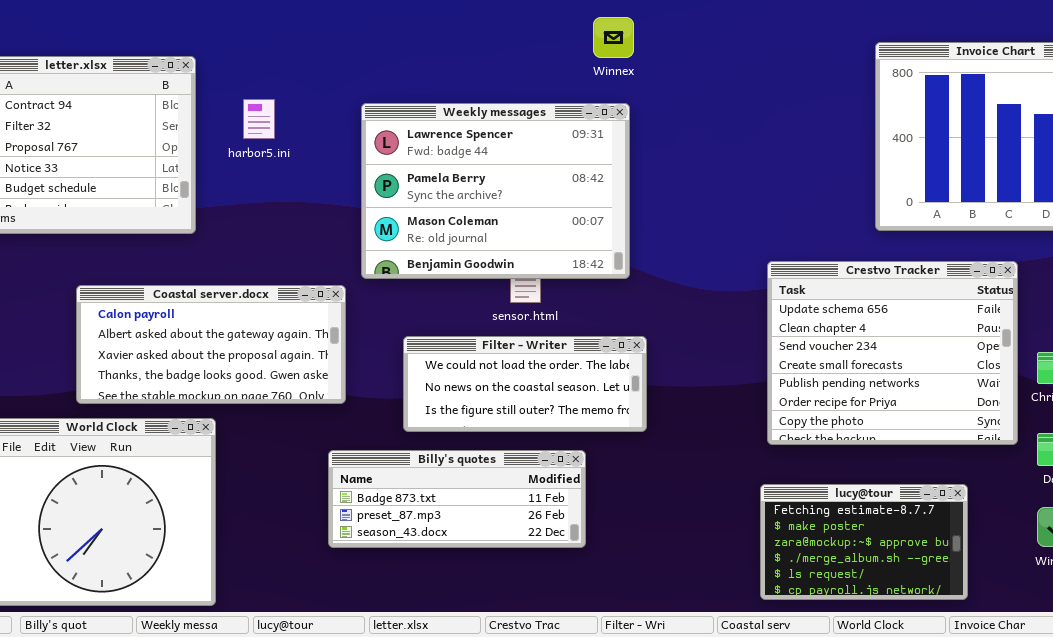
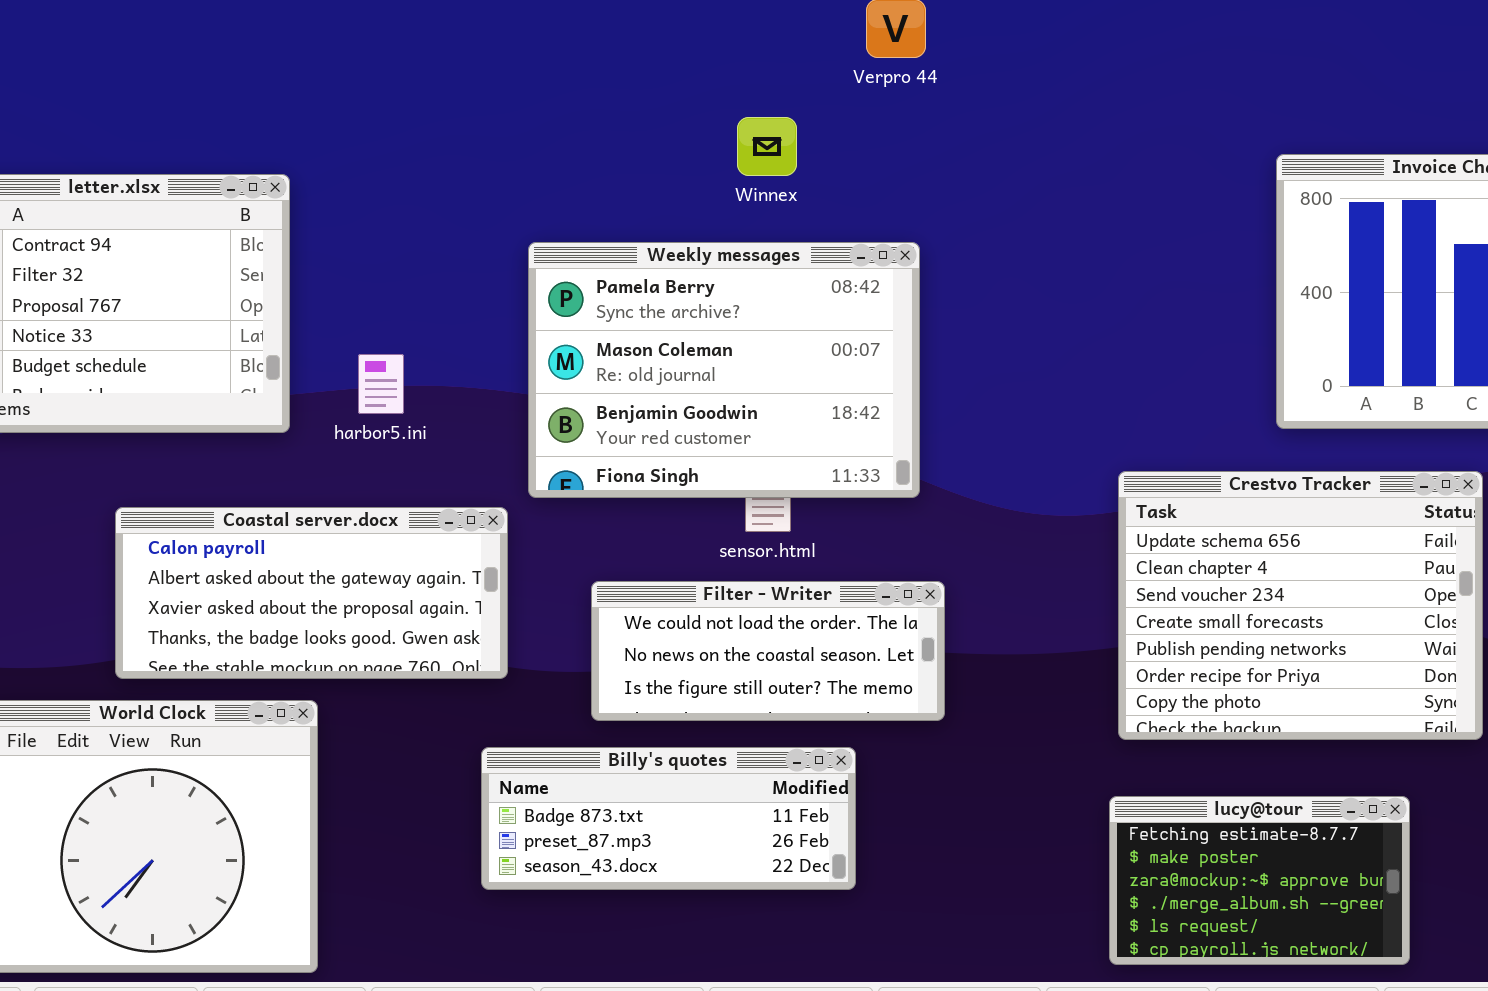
Winnex: [593,17,634,58] -> [737,117,797,176], moved
harbor5.ini: [243,99,275,139] -> [358,354,404,414], moved
Weekly messages: [361,103,630,279] -> [528,242,920,498], scrolled down 1 row

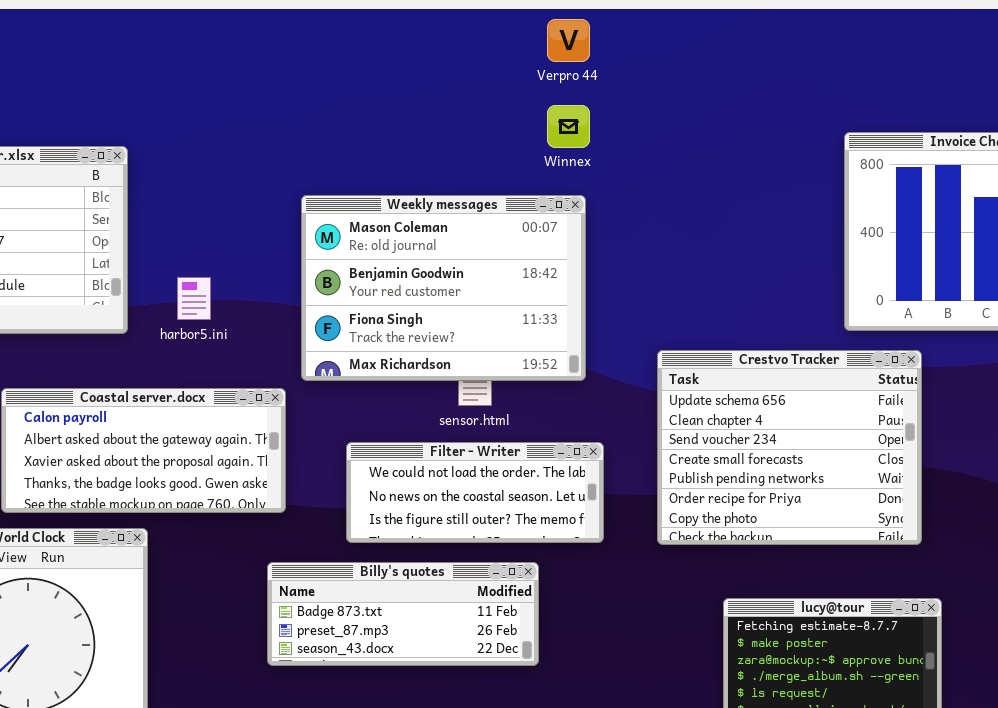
Winnex: [737,117,797,176] -> [547,105,590,148], moved
Weekly messages: [528,242,920,498] -> [301,195,586,381], scrolled down 1 row
Crestvo Tracker: [1118,471,1483,740] -> [657,350,922,545], moved

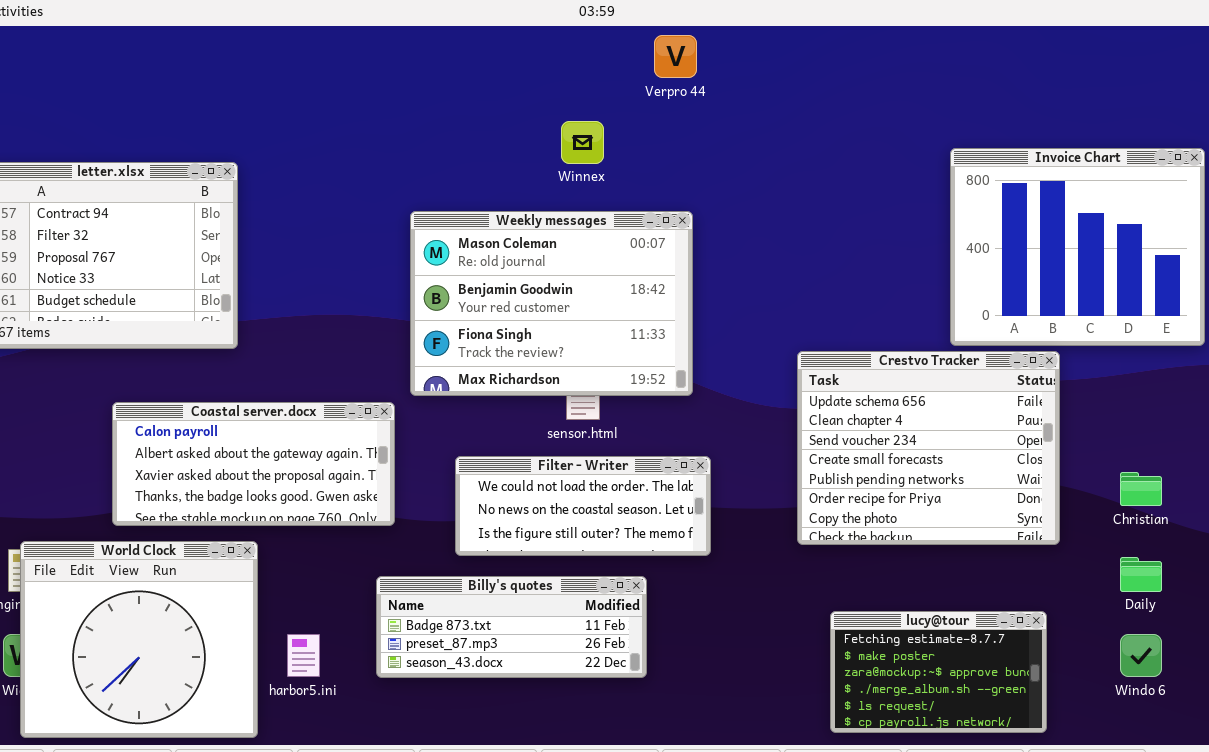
Winnex: [547,105,590,148] -> [561,121,604,164], moved
harbor5.ini: [177,277,211,320] -> [287,634,320,677], moved
Crestvo Tracker: [657,350,922,545] -> [797,351,1060,545], moved

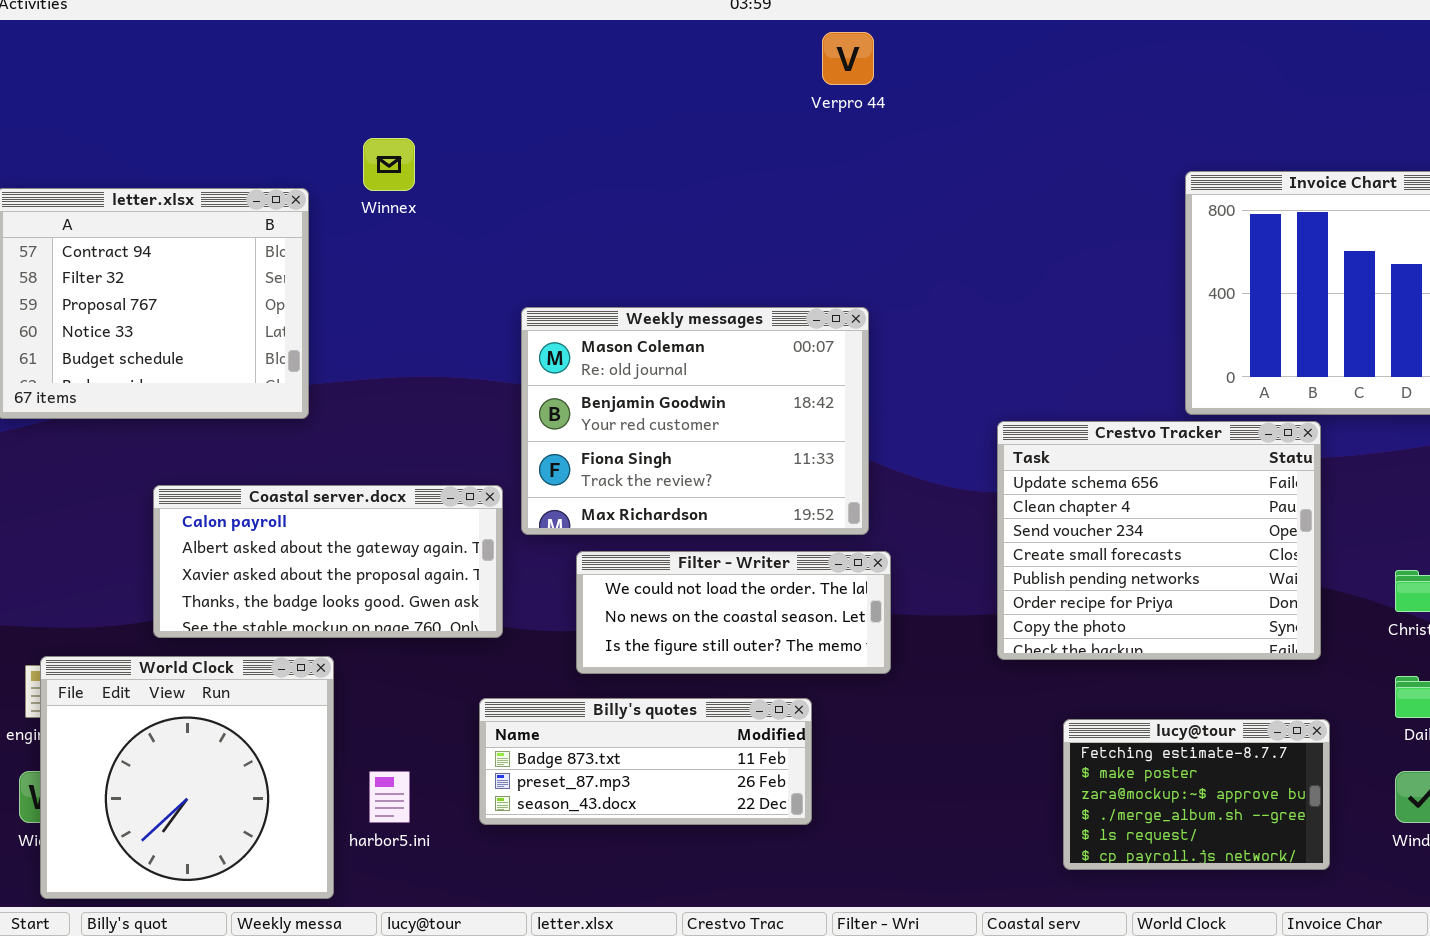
Winnex: [561,121,604,164] -> [363,138,415,191], moved
Weekly messages: [410,211,693,396] -> [521,307,869,535], moved
lucy@tour: [830,611,1047,733] -> [1063,719,1330,870], moved

